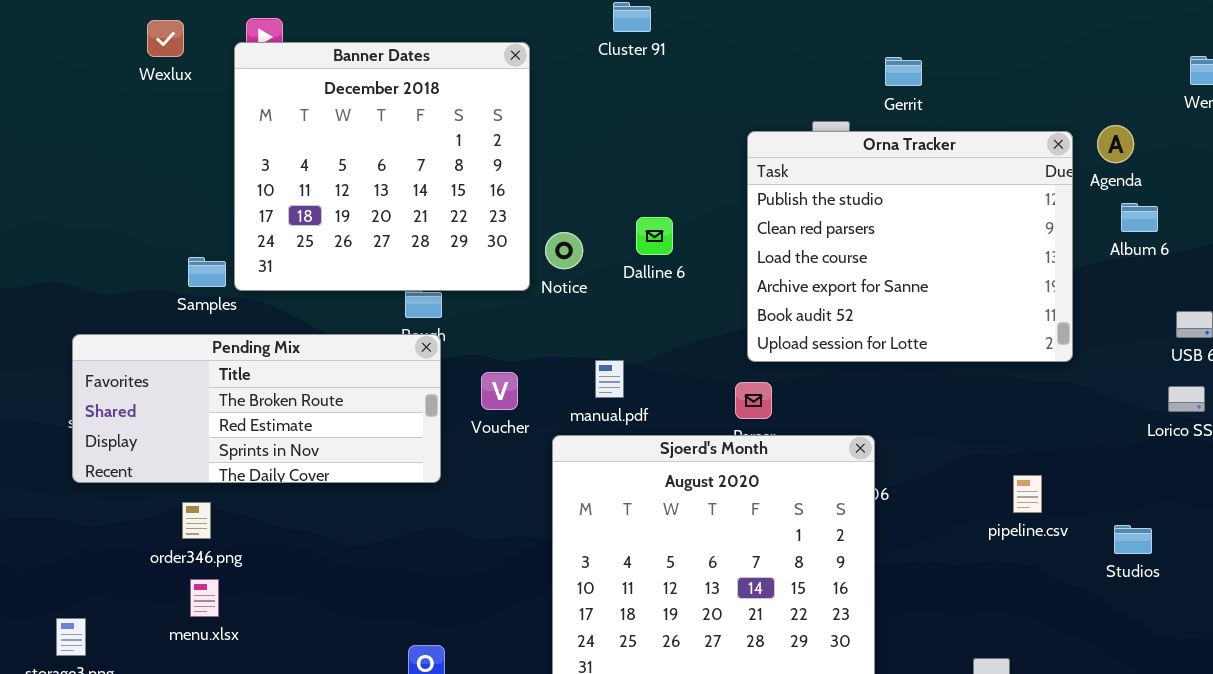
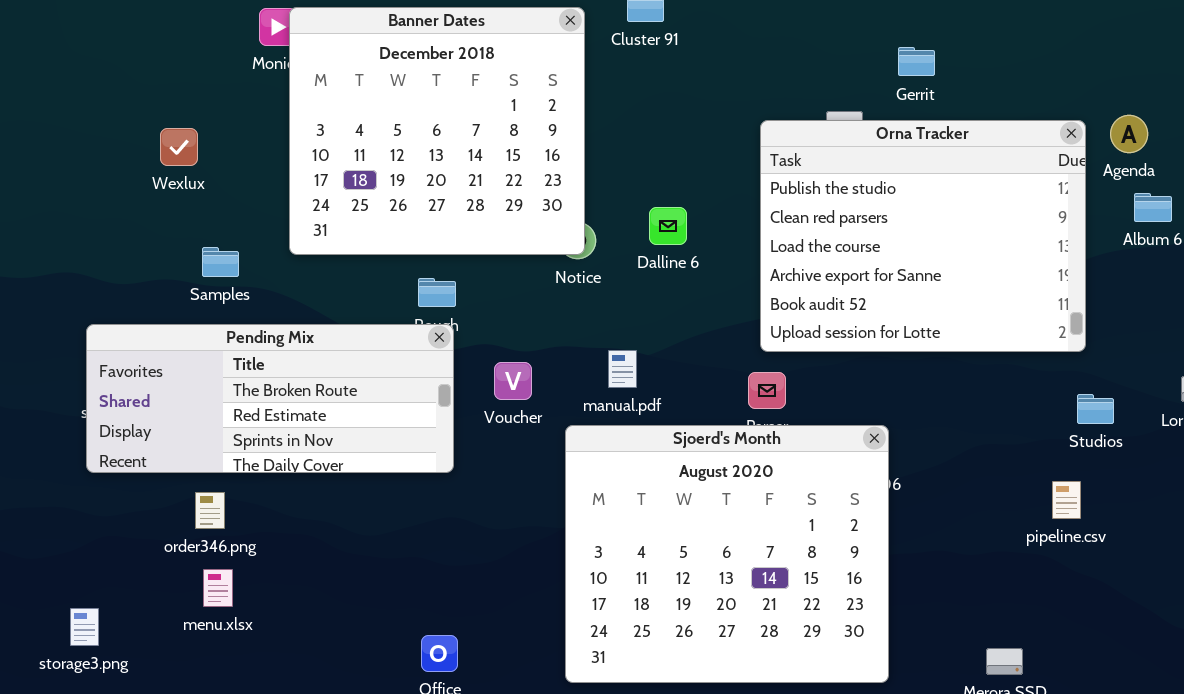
Wexlux: [147,20,184,57] -> [160,128,198,166], moved
Banner Dates: [234,42,530,291] -> [289,7,585,255], moved
pipeline.csv: [1013,475,1042,513] -> [1052,481,1081,519], moved
Studios: [1114,525,1152,554] -> [1077,394,1114,424], moved

